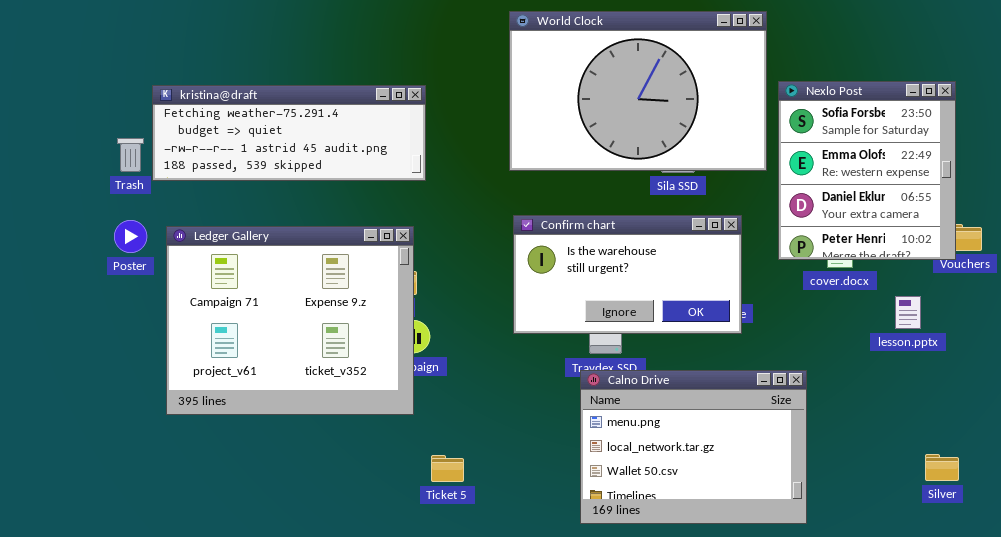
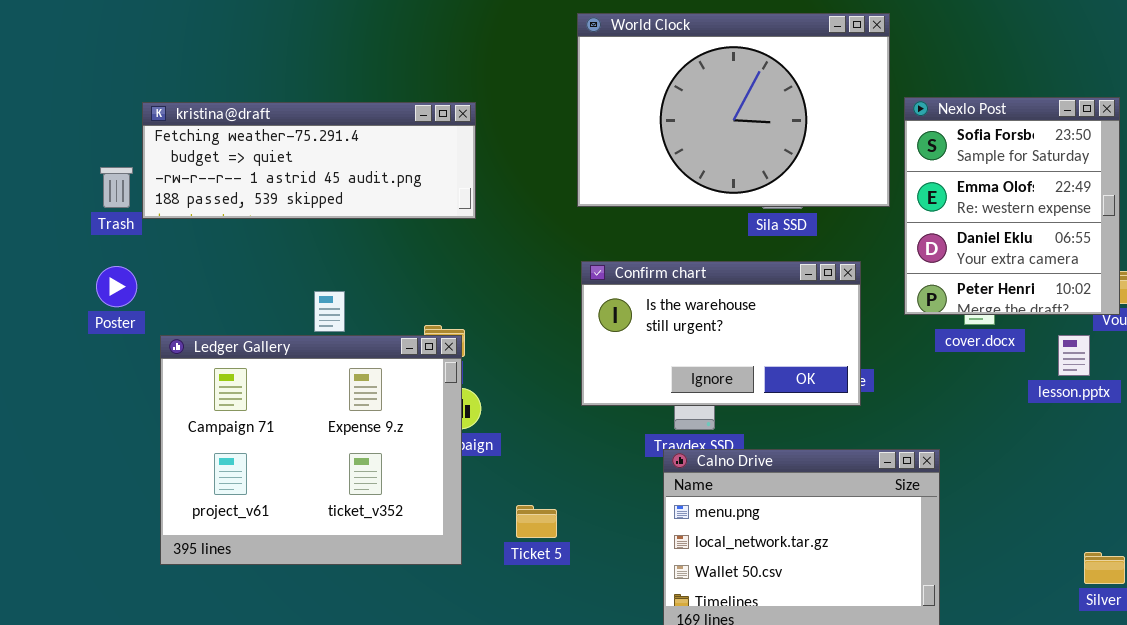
Ledger Gallery: [166,226,414,415] -> [160,335,462,565], moved
lesson.pptx: [895,296,921,329] -> [1058,335,1090,376], moved
Ticket 5: [431,455,464,482] -> [516,505,557,538], moved

